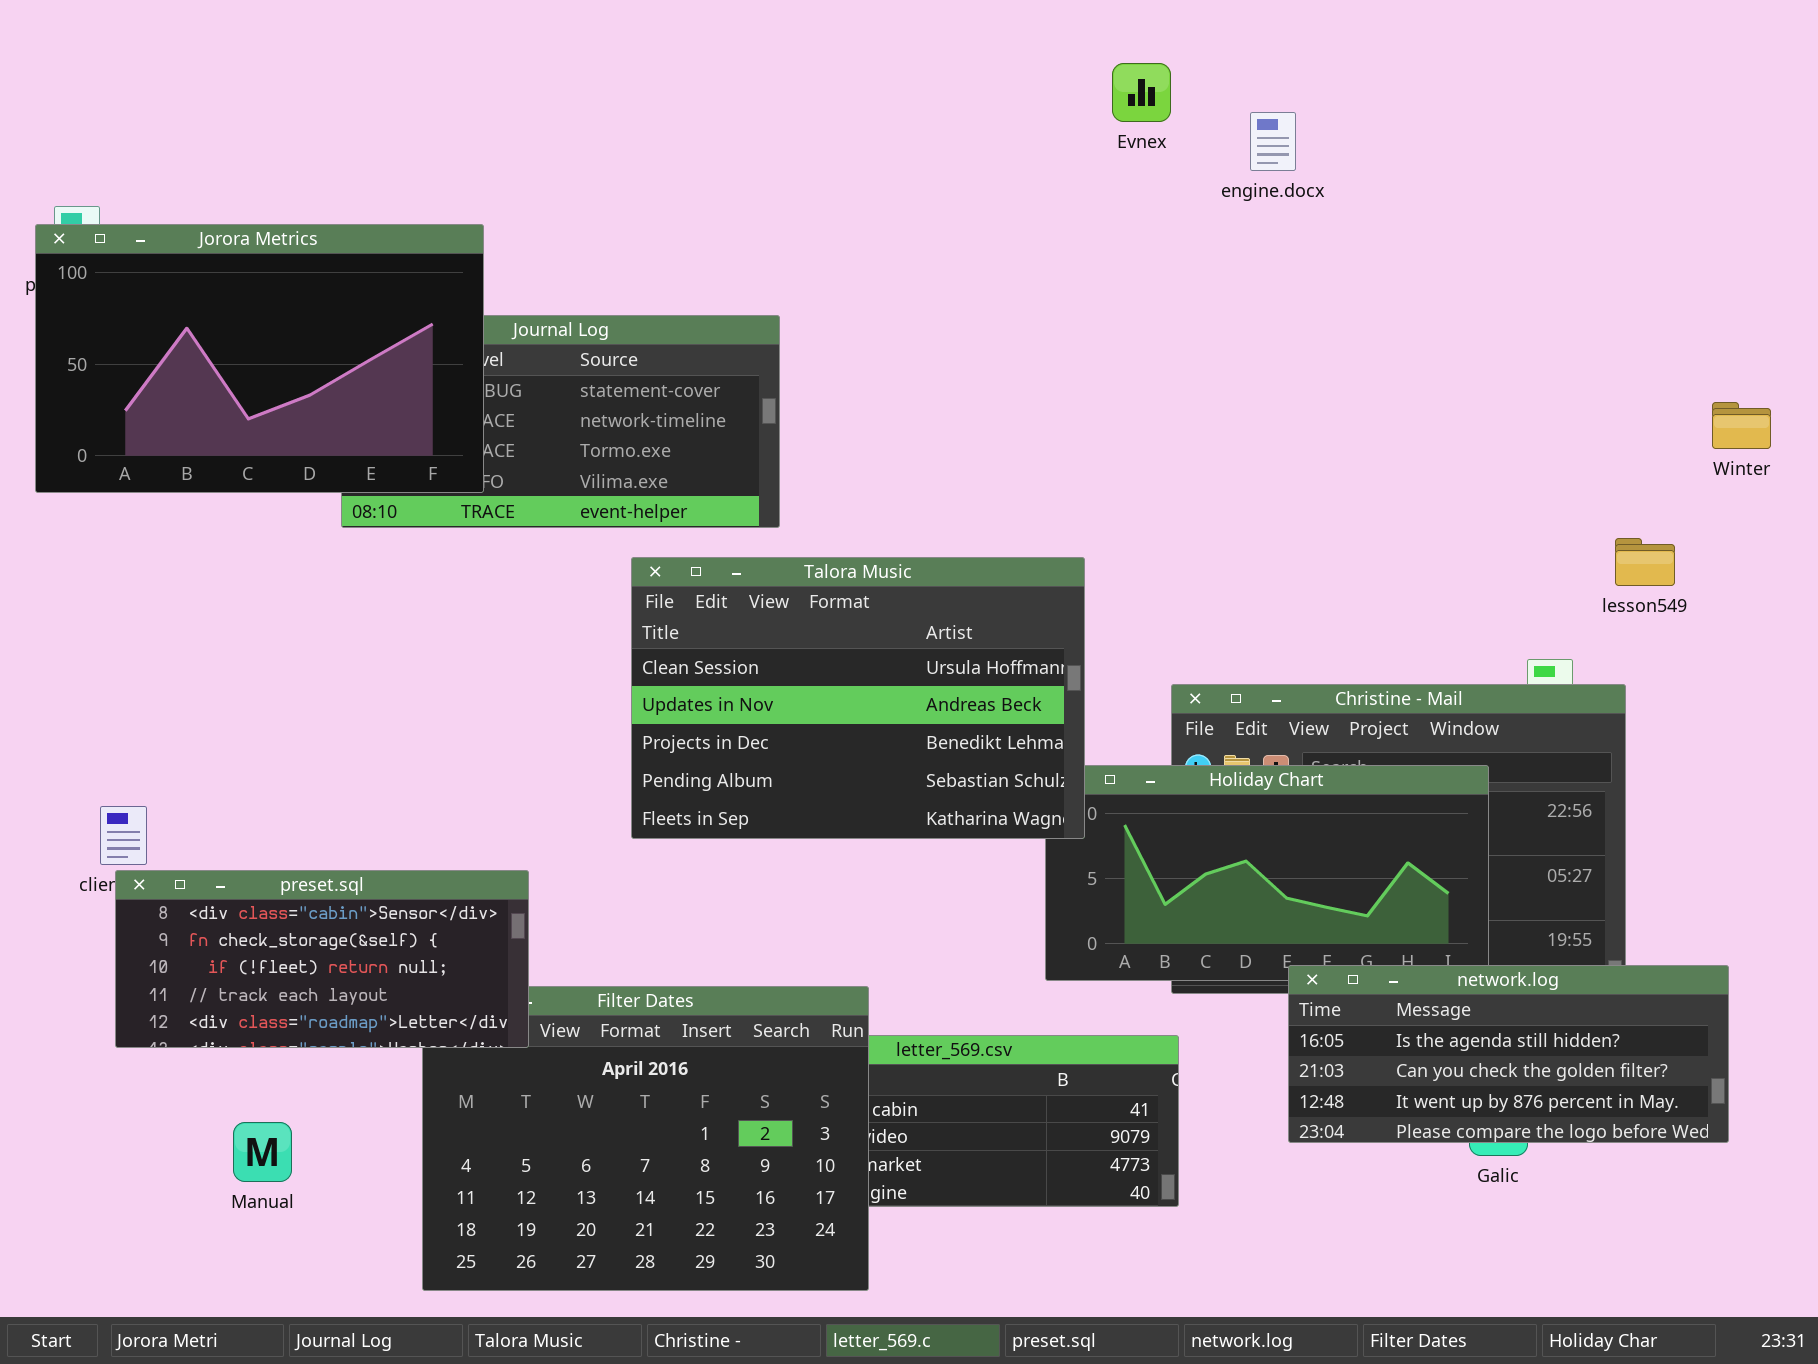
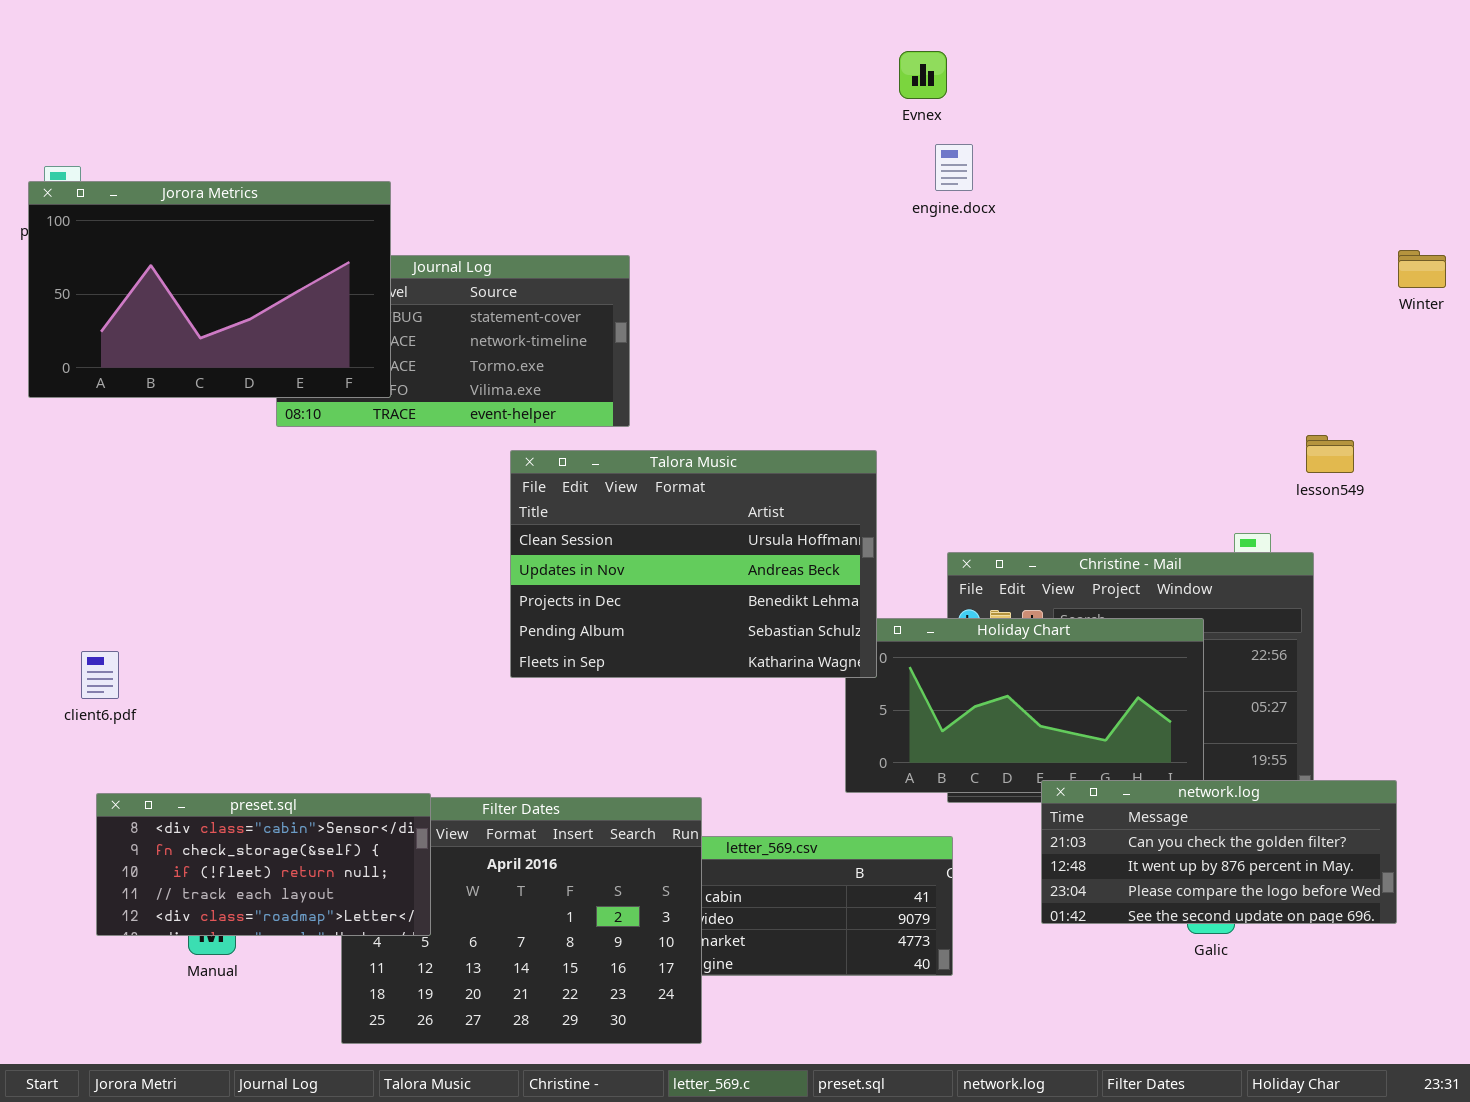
engine.docx: [1250,112,1296,171] -> [935,144,973,191], moved
Winter: [1712,402,1771,449] -> [1398,250,1446,288], moved
preset.sql: [115,870,529,1048] -> [96,793,431,936], moved
network.log: [1288,965,1729,1143] -> [1041,780,1397,924], scrolled down 1 row

